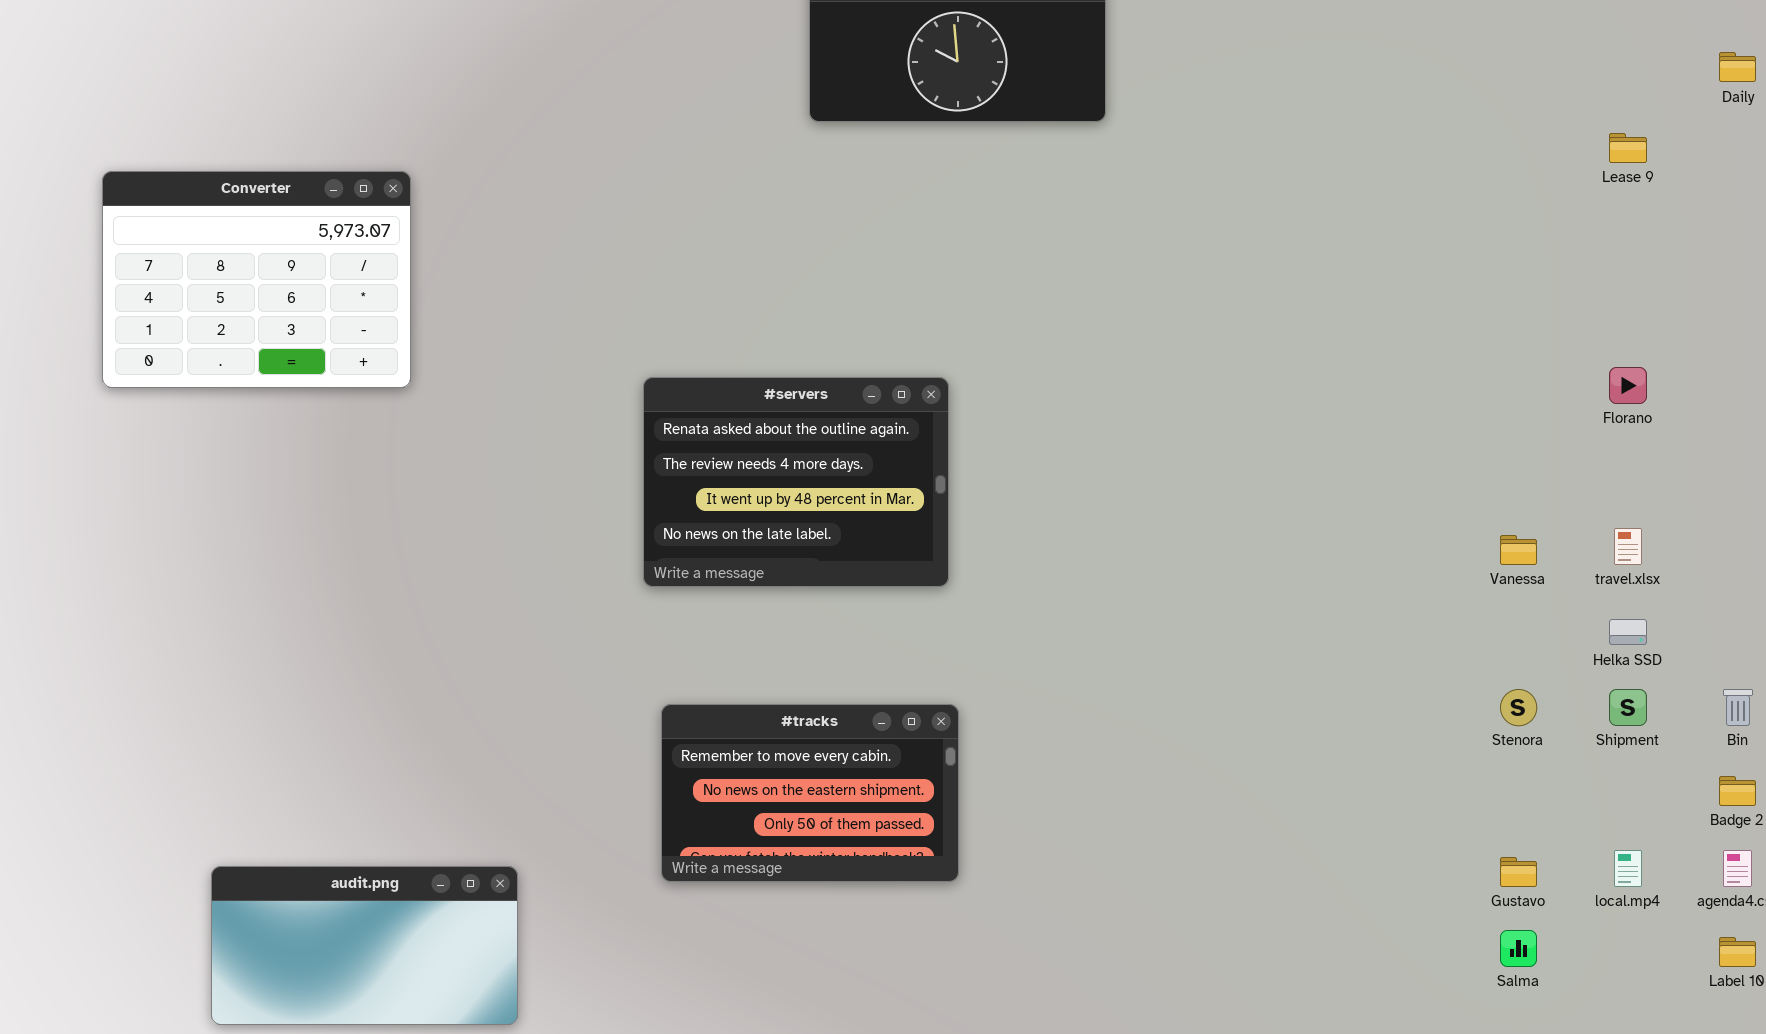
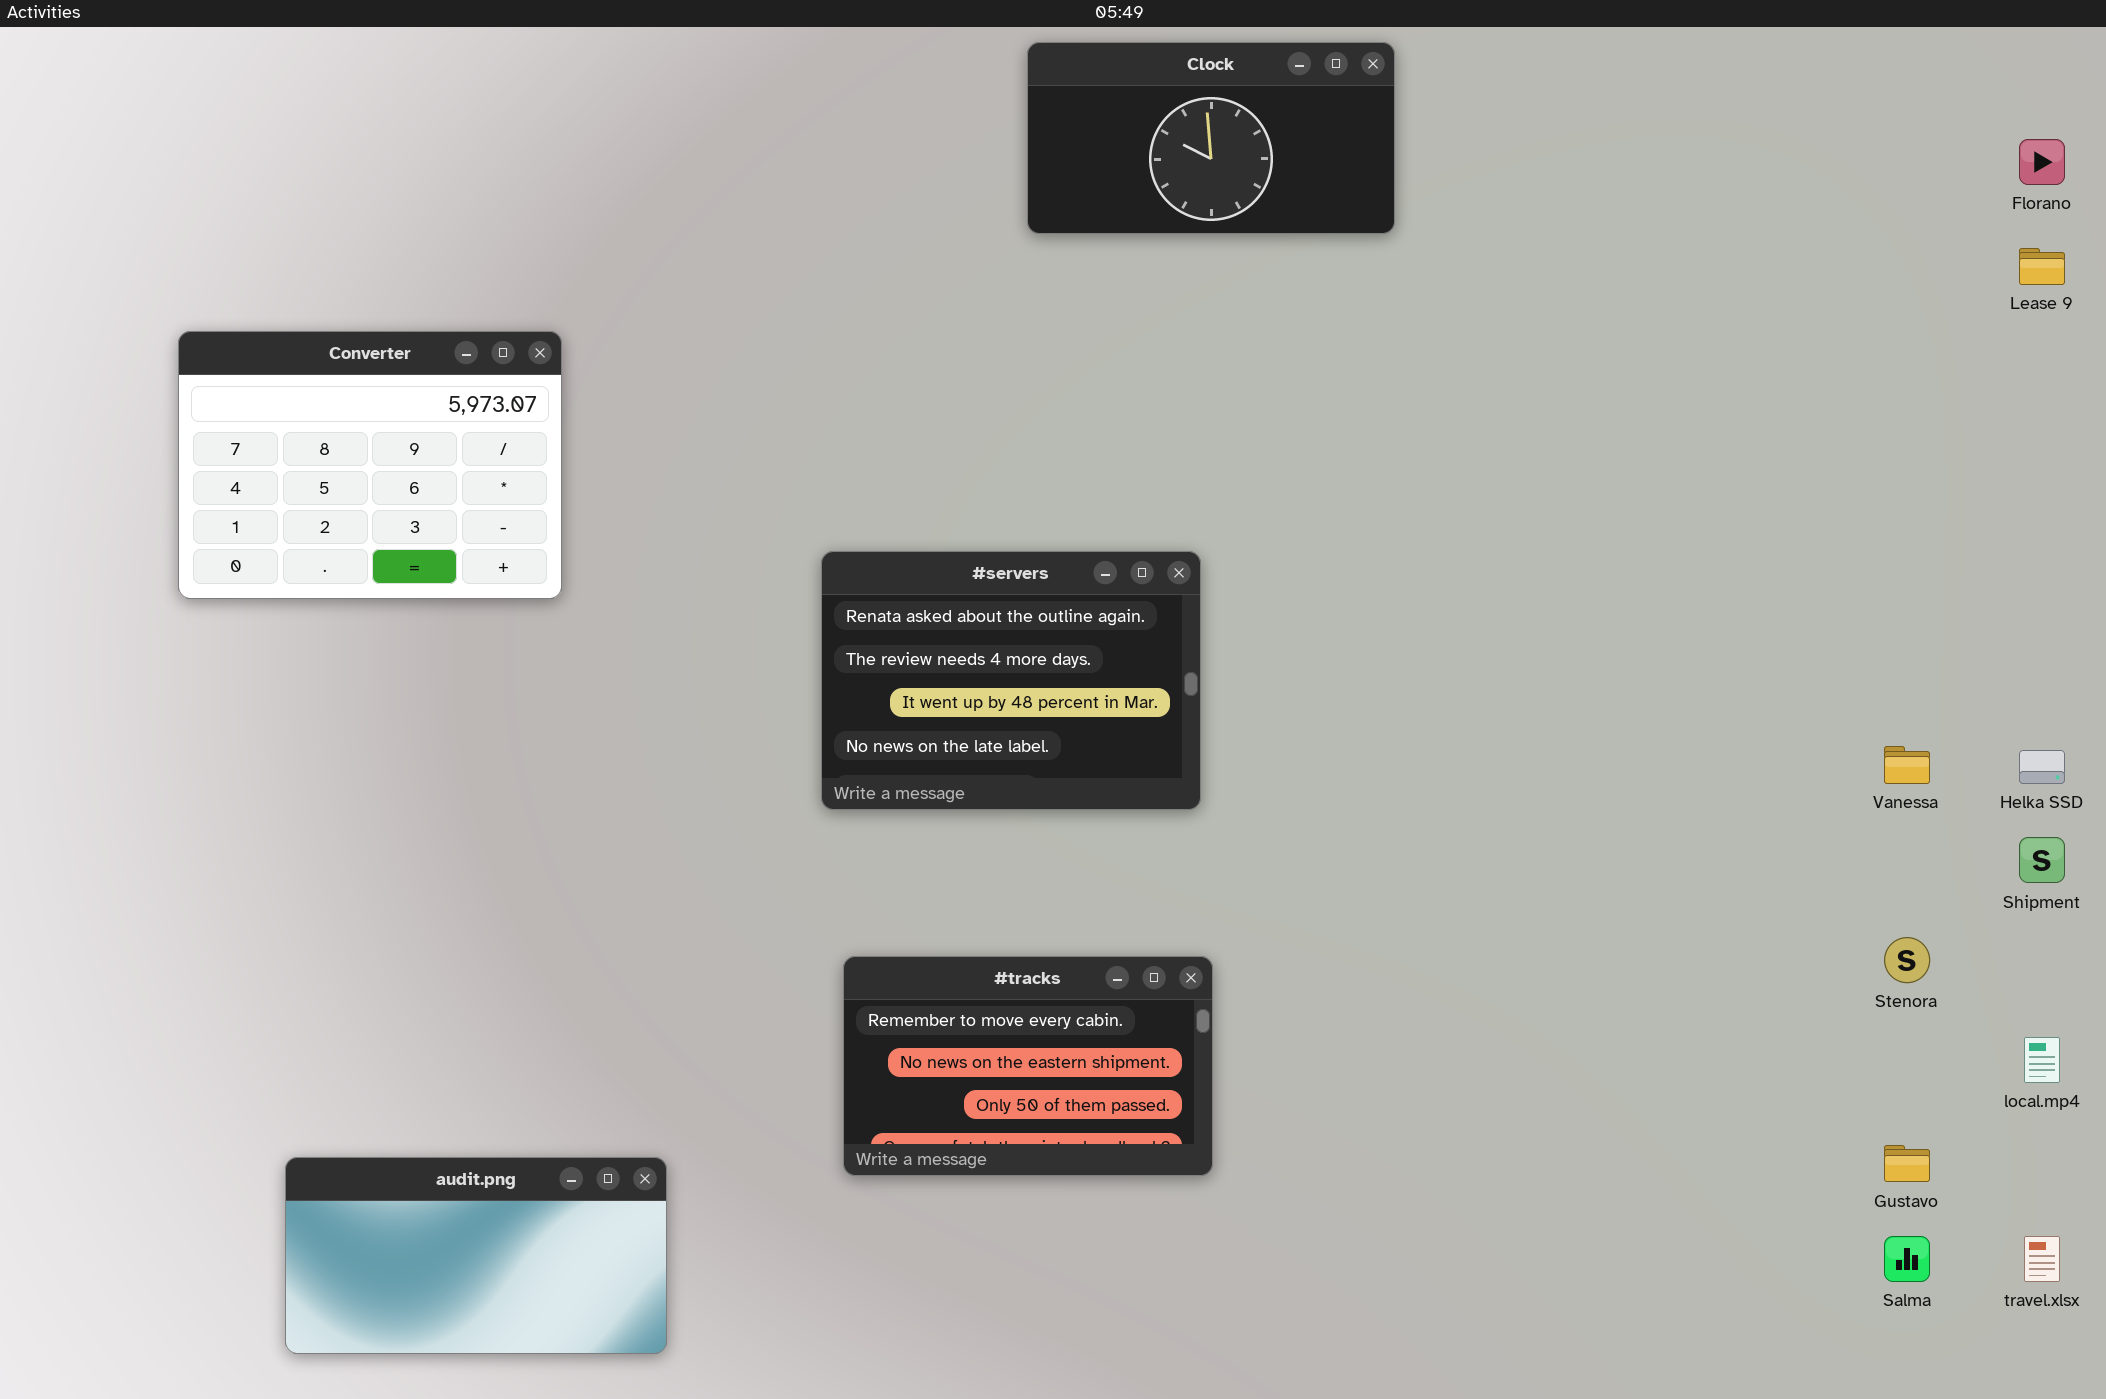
Converter: [102,171,411,388] -> [178,331,562,599], moved
Florano: [1609,367,1647,404] -> [2019,139,2065,185], moved
travel.xlsx: [1614,528,1642,565] -> [2024,1236,2060,1282], moved
Helka SSD: [1609,619,1647,645] -> [2019,750,2065,784], moved
Shipment: [1609,689,1647,726] -> [2019,837,2065,883], moved
local.mp4: [1614,850,1642,887] -> [2024,1037,2060,1083], moved

